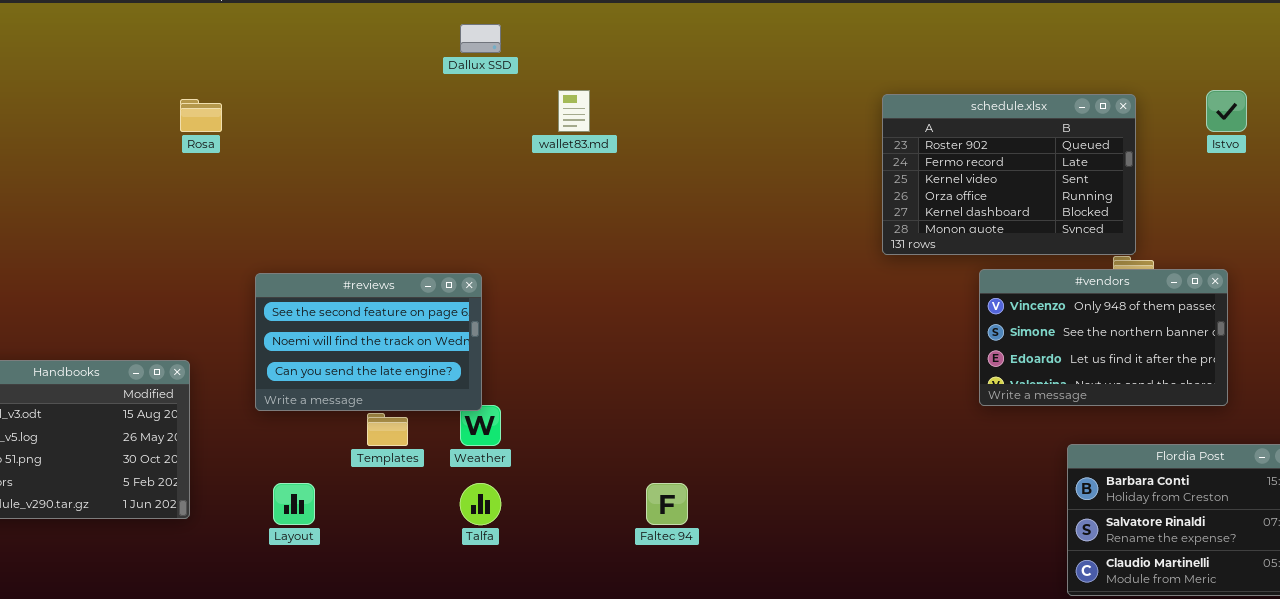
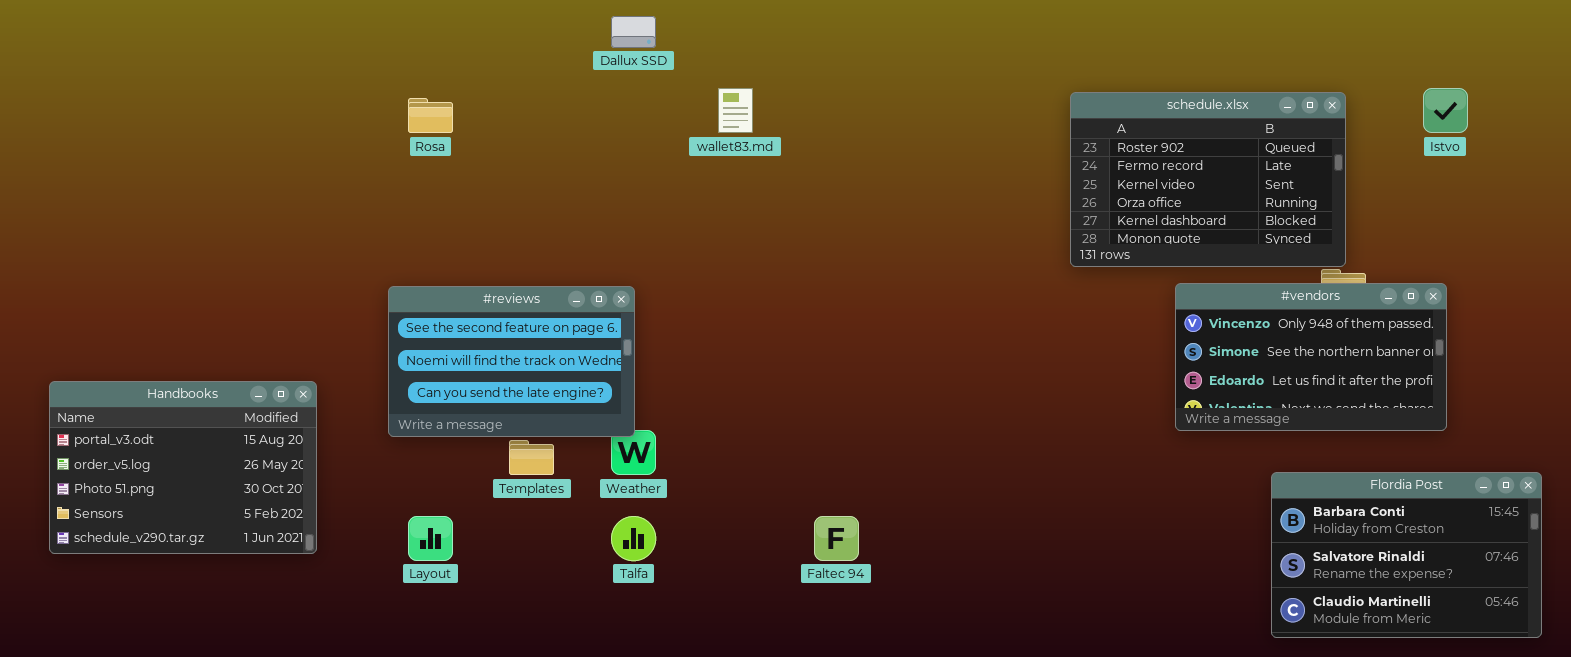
Rosa: [180,99,222,132] -> [408,98,453,133], moved

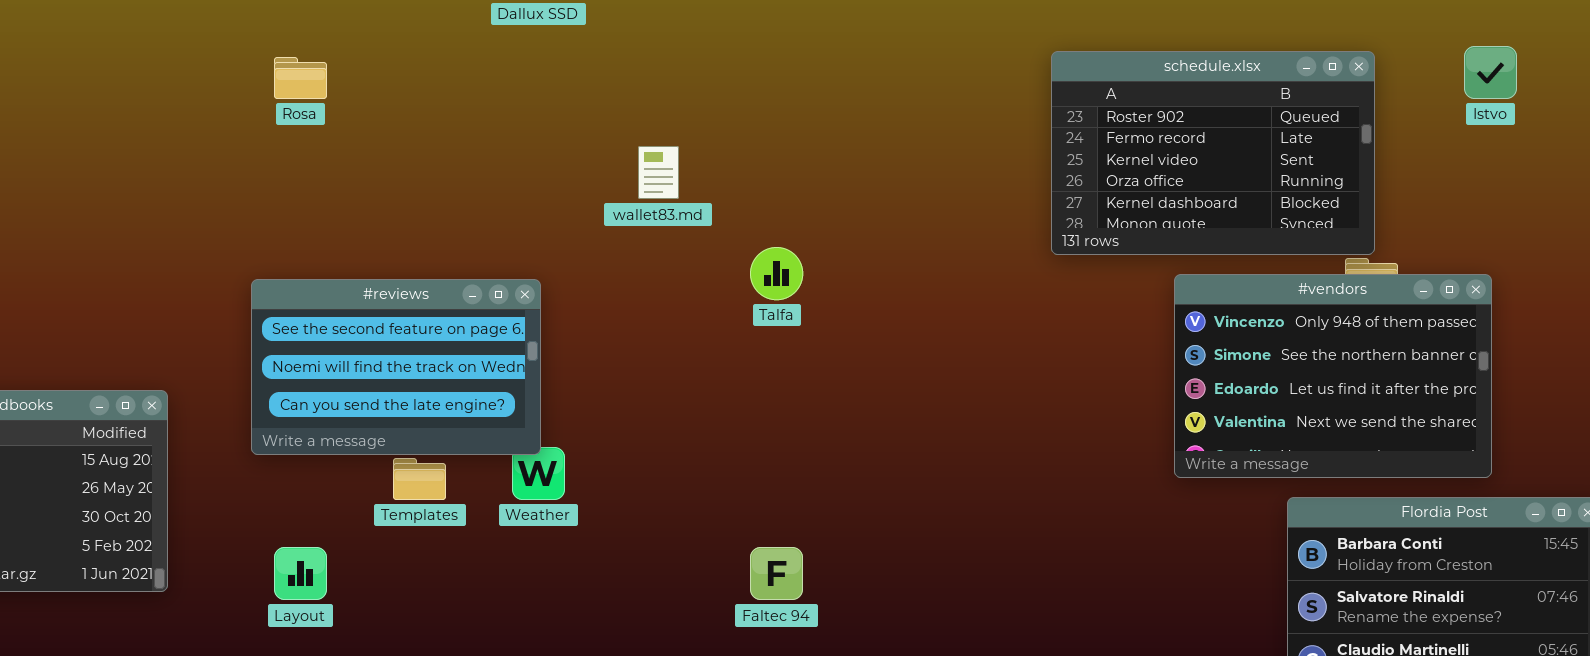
wallet83.md: [718,88,753,133] -> [638,146,679,199], moved
#vendors: [1175,283,1447,431] -> [1174,274,1492,478], resized
Talfa: [611,516,656,561] -> [750,247,803,300], moved

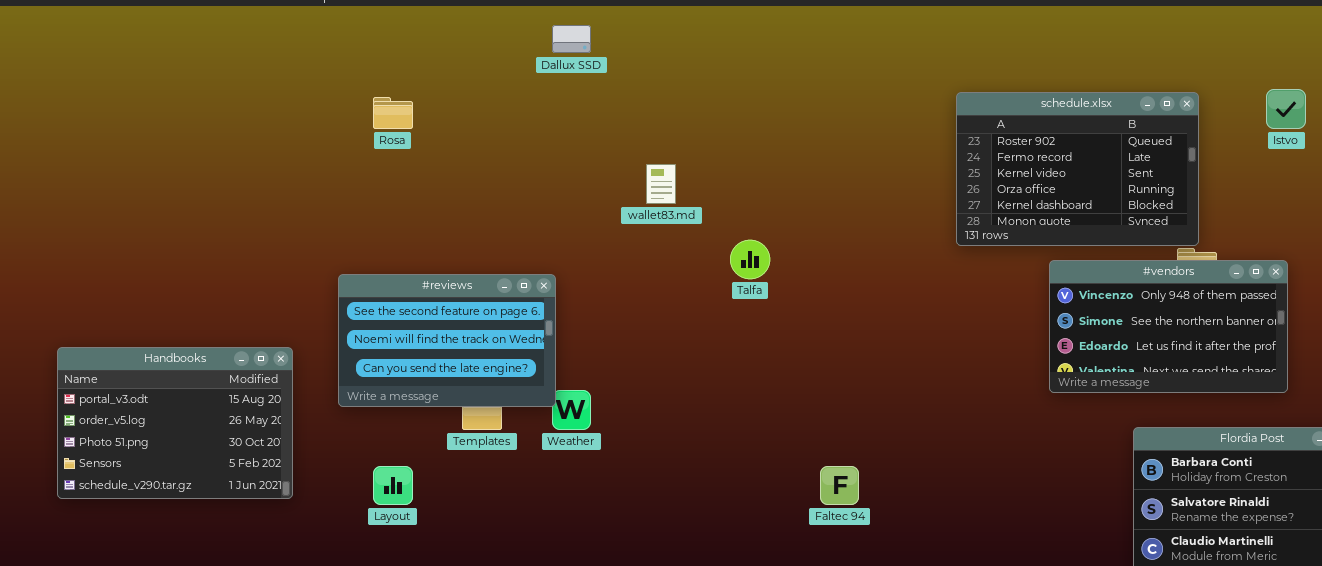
#vendors: [1174,274,1492,478] -> [1049,260,1288,393], resized
#reviews: [251,279,541,455] -> [338,274,556,407], moved
Faltec 94: [750,547,803,600] -> [820,466,859,505], moved

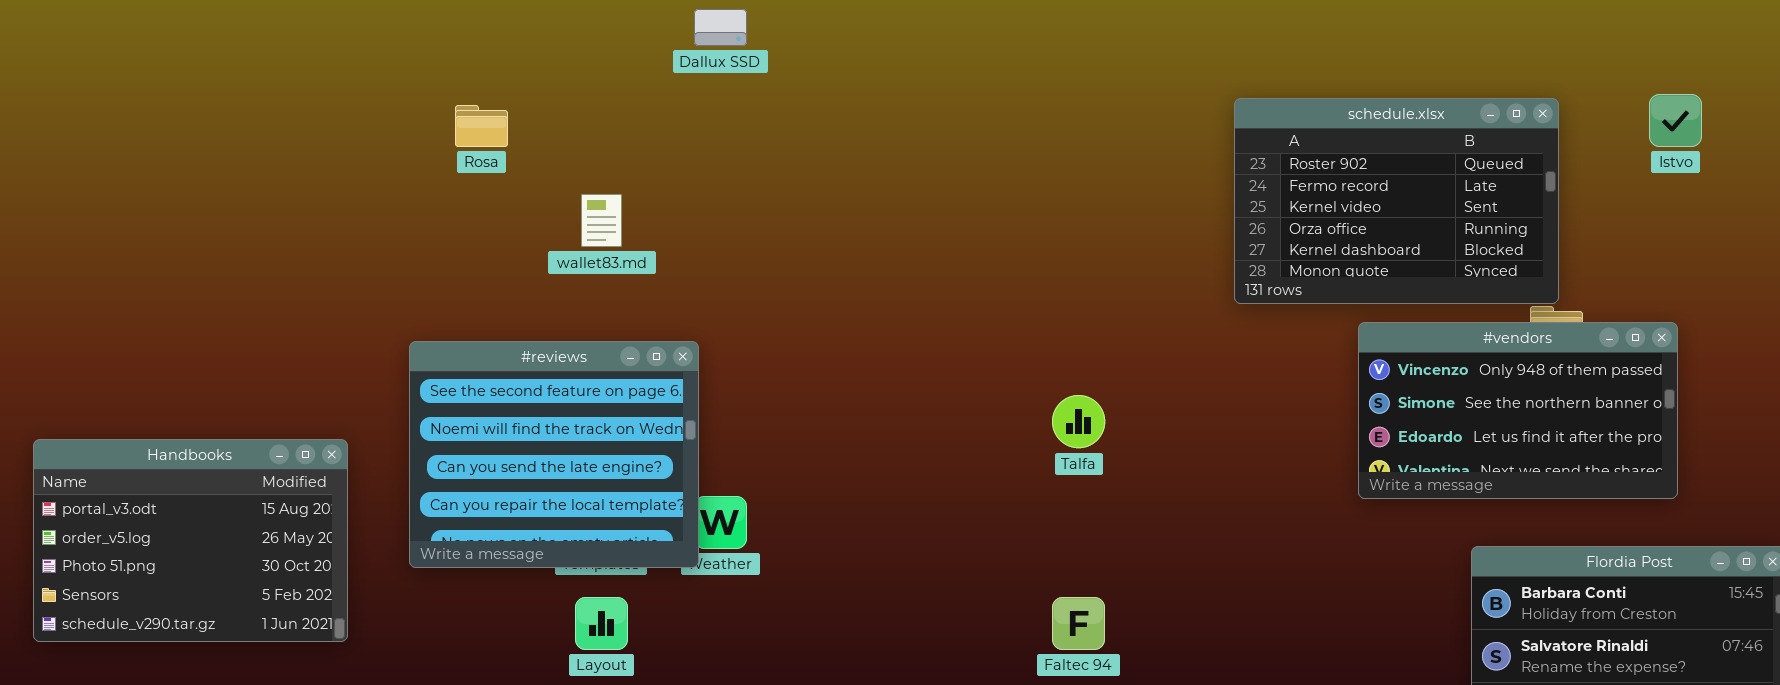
wallet83.md: [646,164,676,204] -> [581,194,622,247], moved
Talfa: [730,240,770,279] -> [1052,395,1105,448], moved
#reviews: [338,274,556,407] -> [409,341,699,568], resized
Layout: [373,466,413,505] -> [575,597,628,650], moved

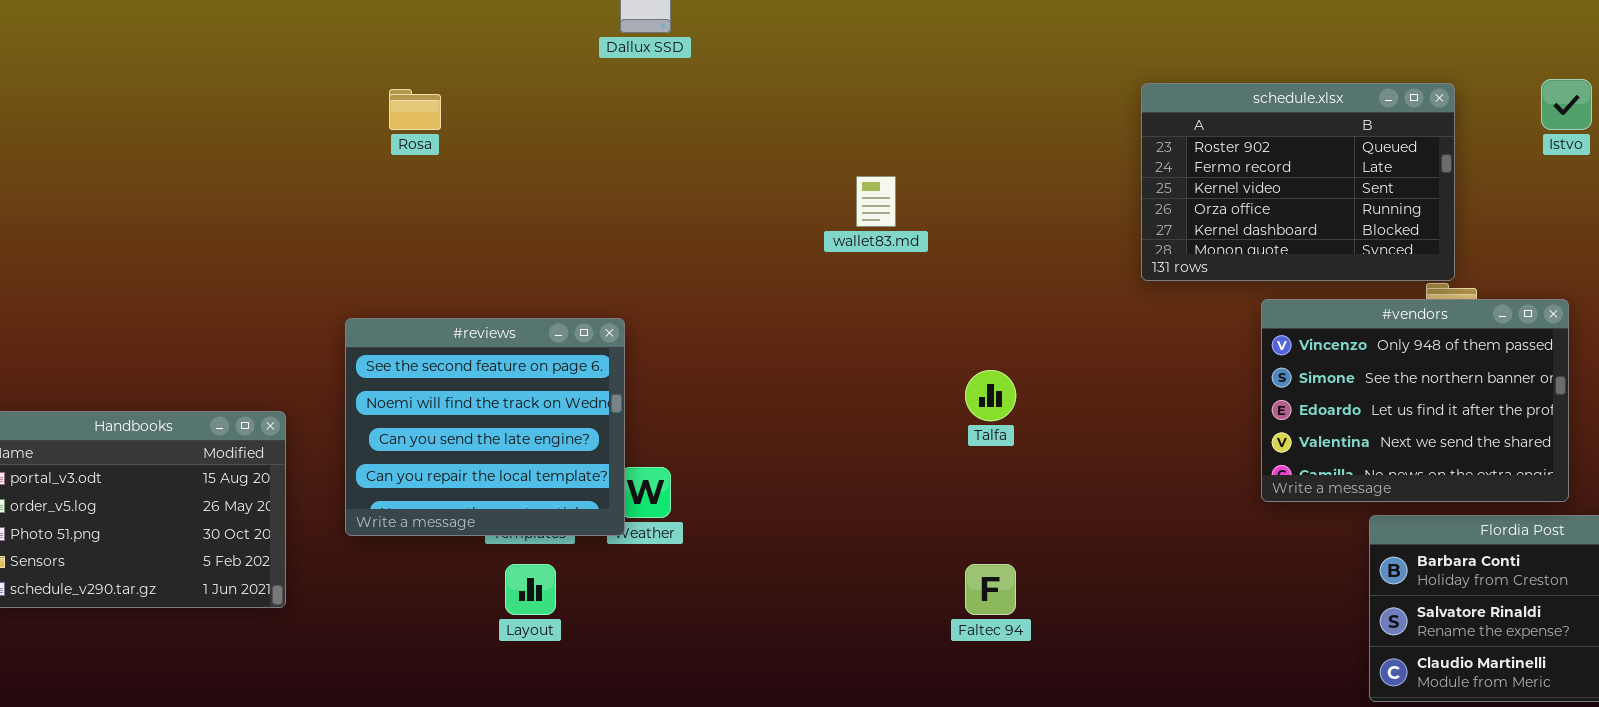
wallet83.md: [581,194,622,247] -> [856,176,896,227], moved
#vendors: [1358,322,1678,499] -> [1261,299,1569,502], resized

